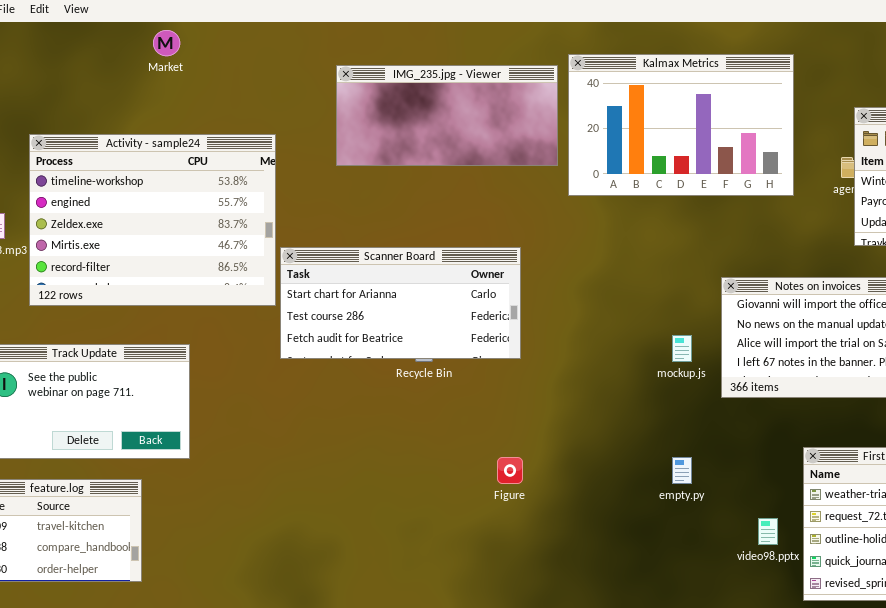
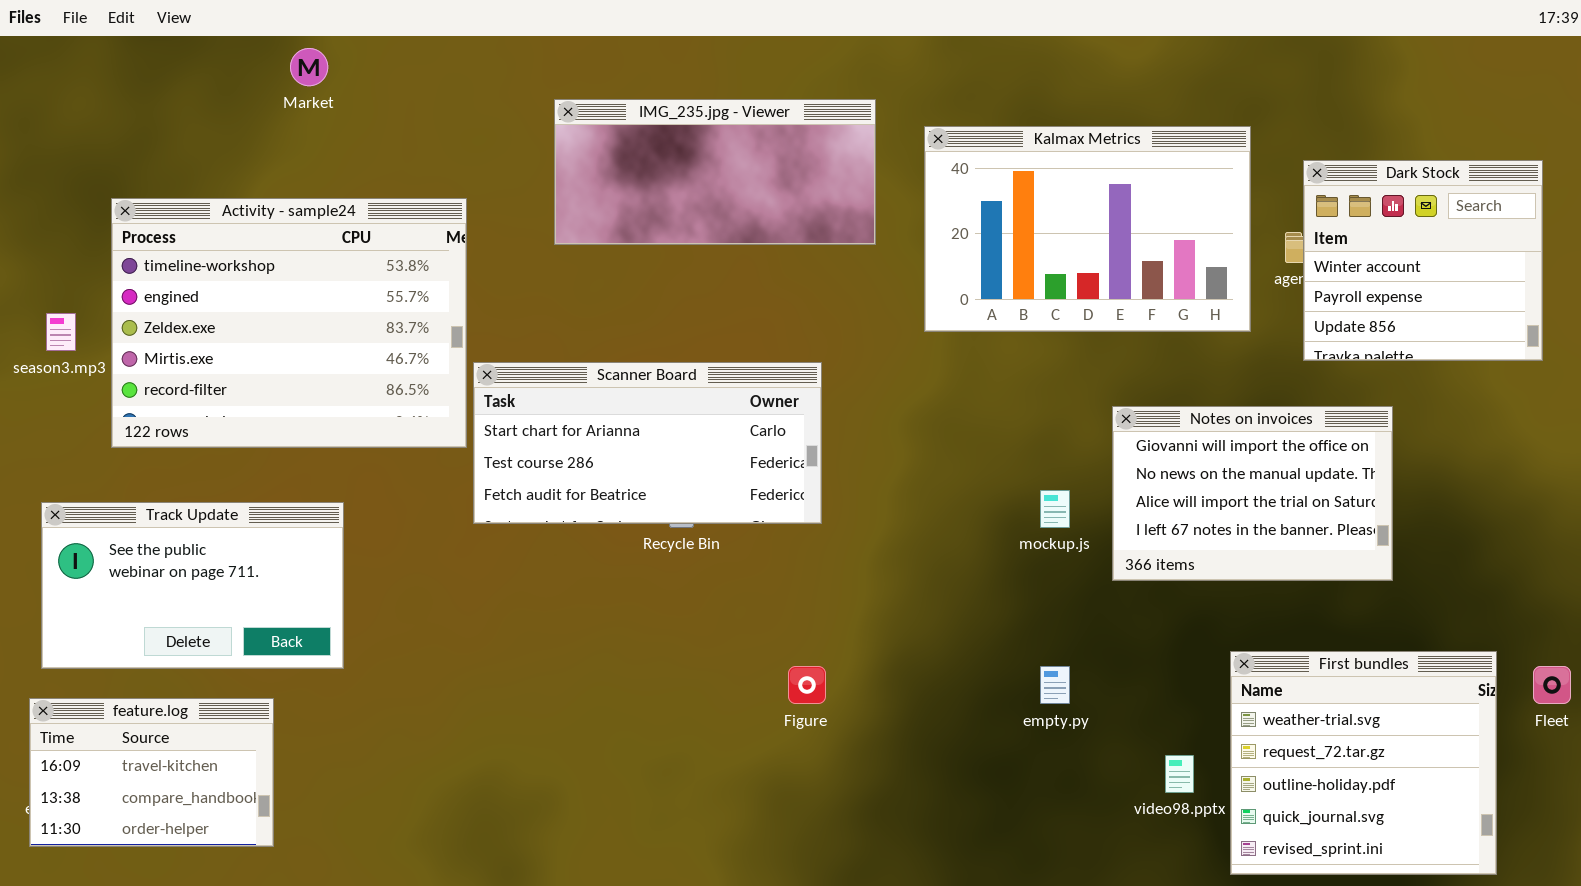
Kalmax Metrics: [568,54,794,196] -> [924,126,1251,332], moved

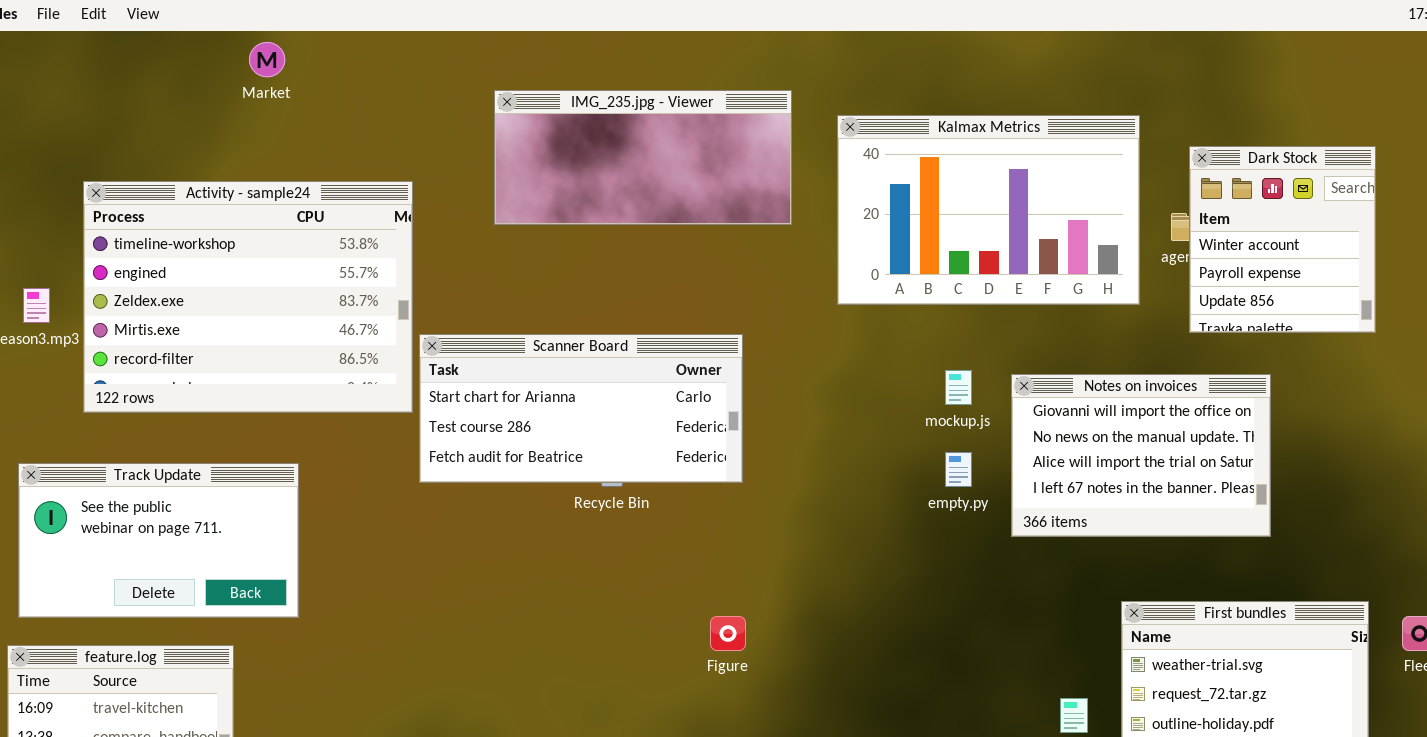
Dark Stock: [1303,160,1543,361] -> [1189,146,1376,333], resized
mockup.js: [1040,490,1070,528] -> [945,370,972,405], moved
empty.py: [1040,666,1070,704] -> [945,452,972,487], moved

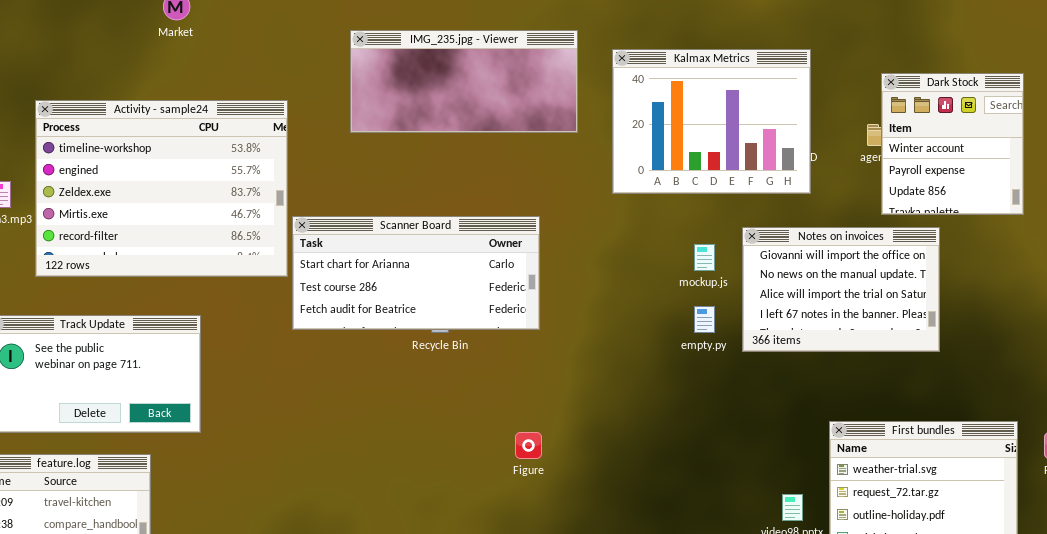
Kalmax Metrics: [837,115,1140,305] -> [612,49,811,194], resized
Notes on invoices: [1011,374,1271,537] -> [742,227,940,352], moved

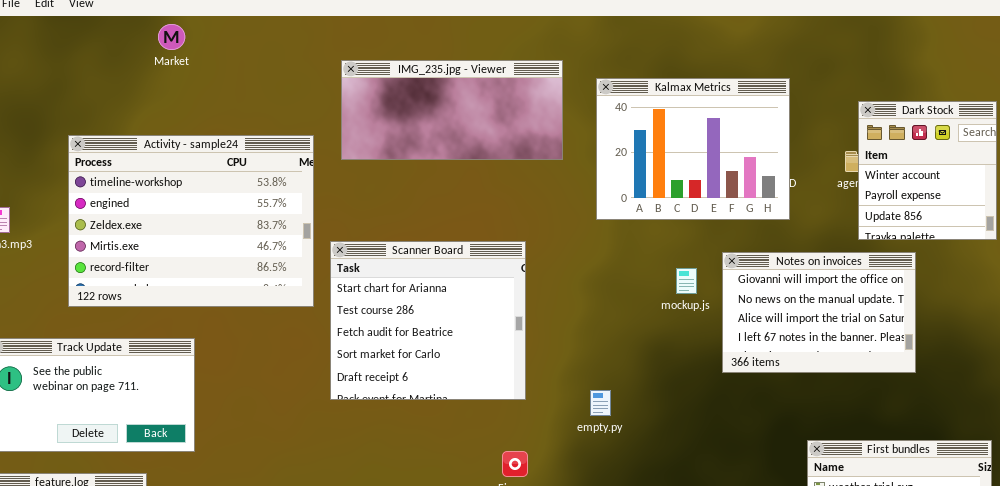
Activity - sample24: [35,100,288,277] -> [68,135,314,307], moved
Scanner Board: [292,216,540,330] -> [330,241,526,400], resized
empty.py: [694,306,715,333] -> [590,390,611,416], moved

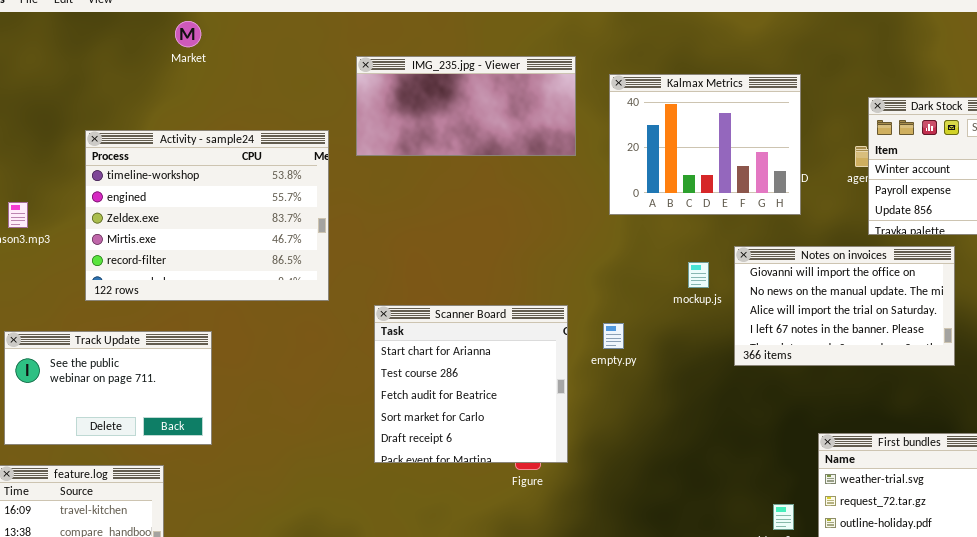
Scanner Board: [330,241,526,400] -> [374,305,568,463], moved
Notes on invoices: [722,252,916,373] -> [734,246,955,366], resized
empty.py: [590,390,611,416] -> [603,323,624,349], moved

